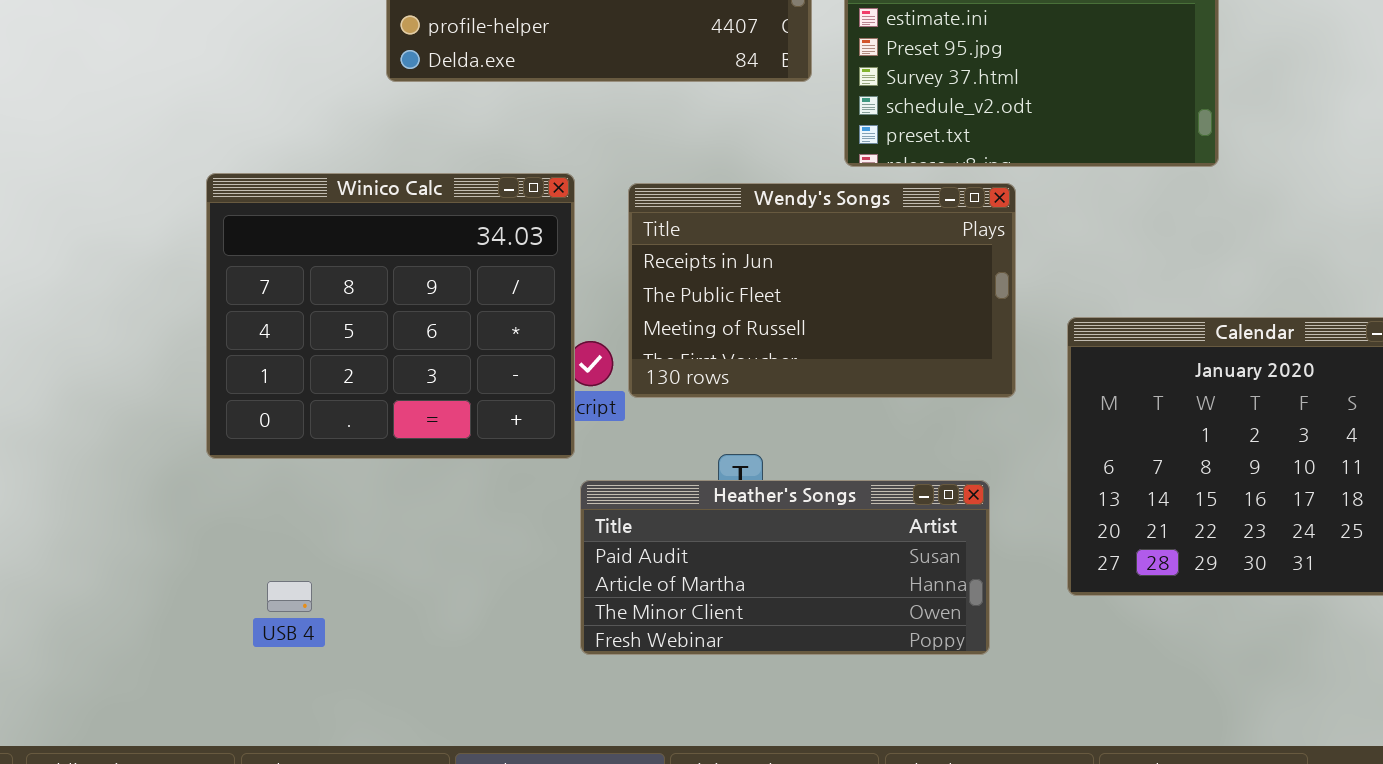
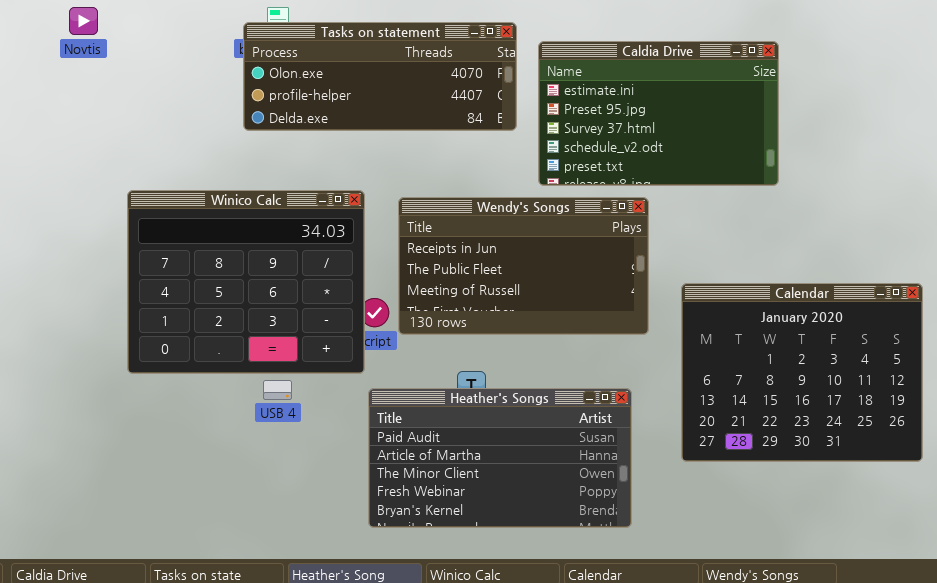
Heather's Songs: [580,480,990,655] -> [368,388,632,528], resized
USB 4: [267,581,312,612] -> [263,380,292,400], moved

